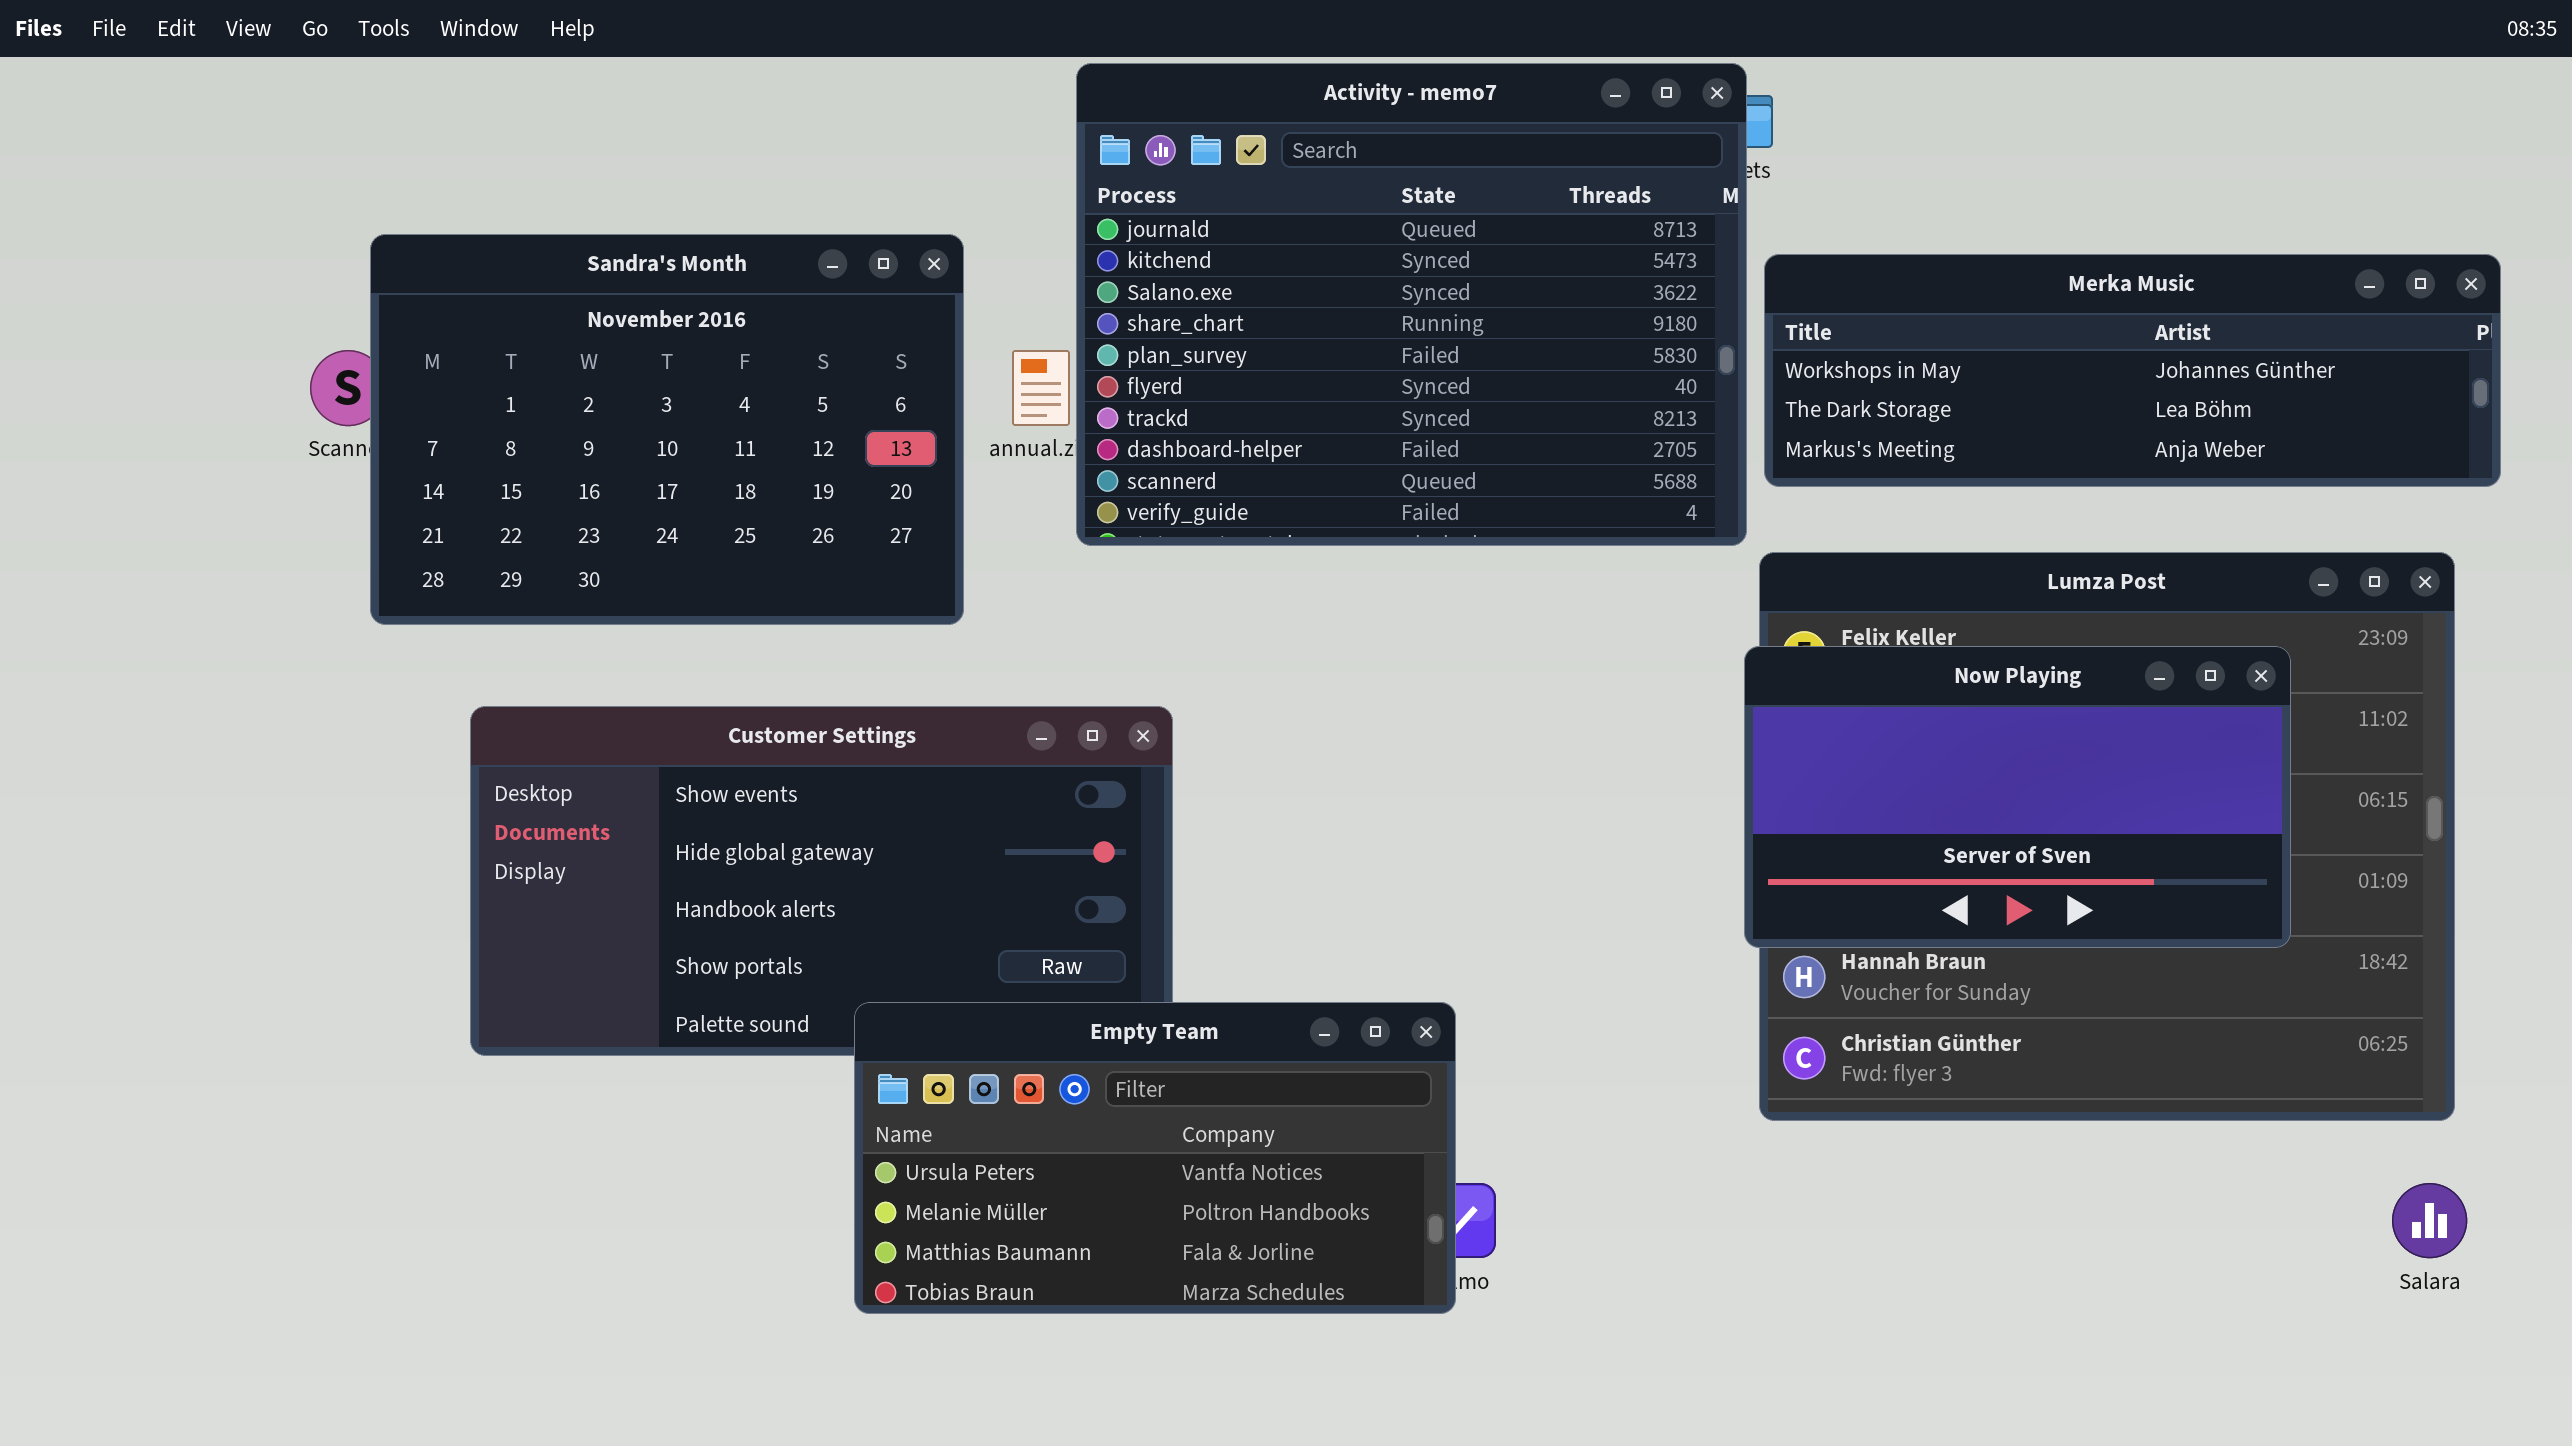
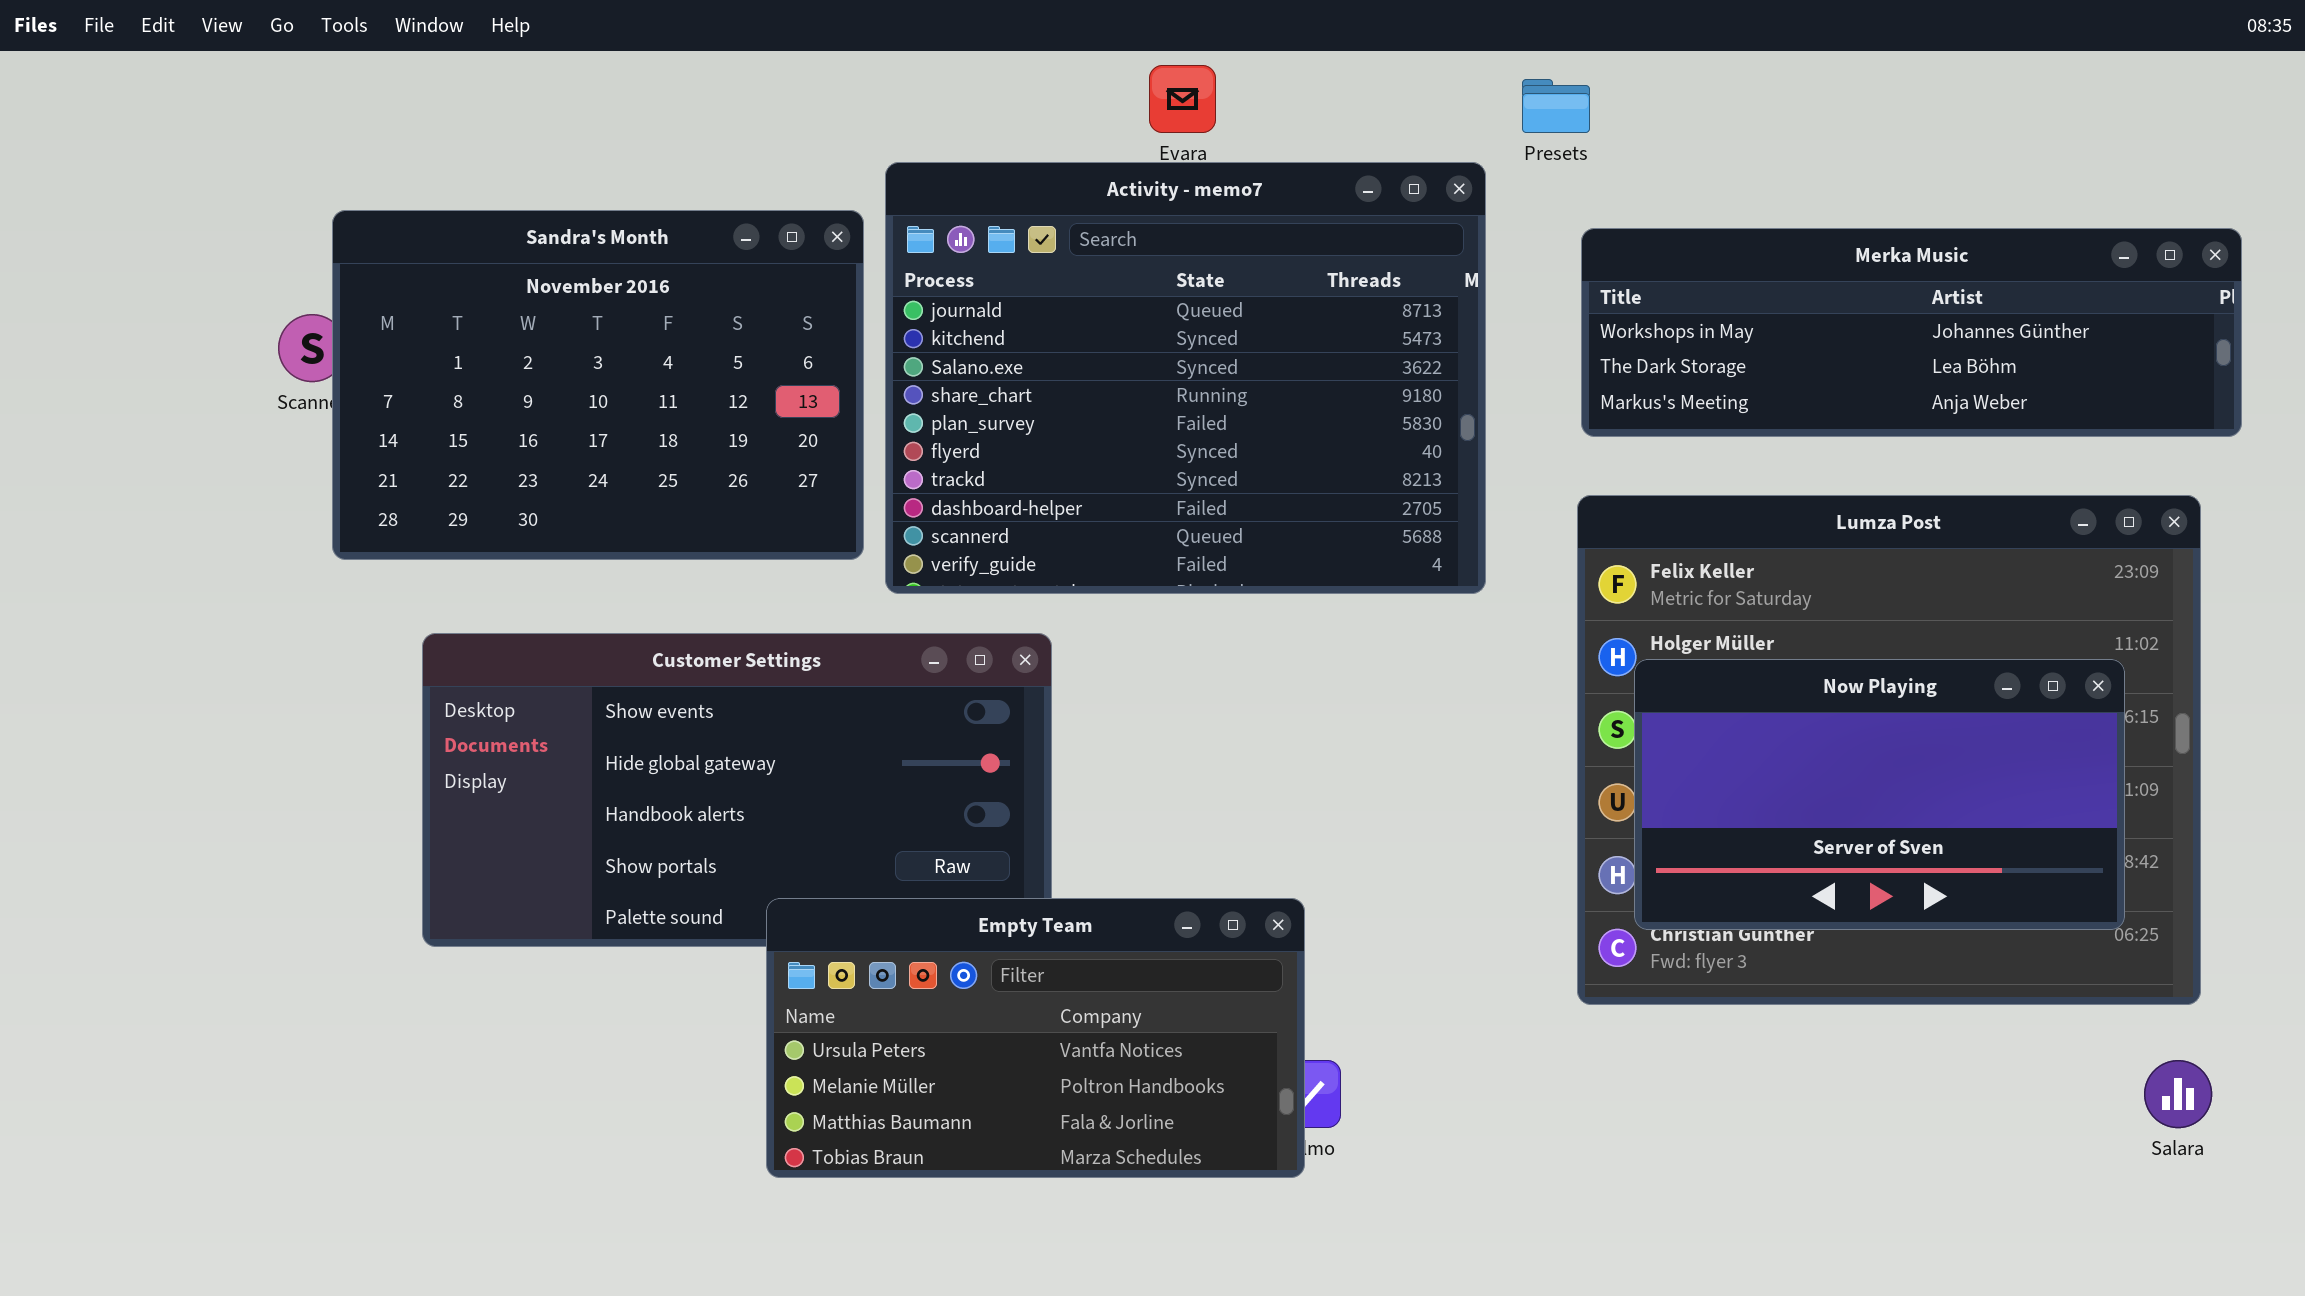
Activity - memo7: [1076,63,1747,546] -> [885,162,1486,594], moved
Now Playing: [1744,646,2291,948] -> [1634,659,2125,930], moved

